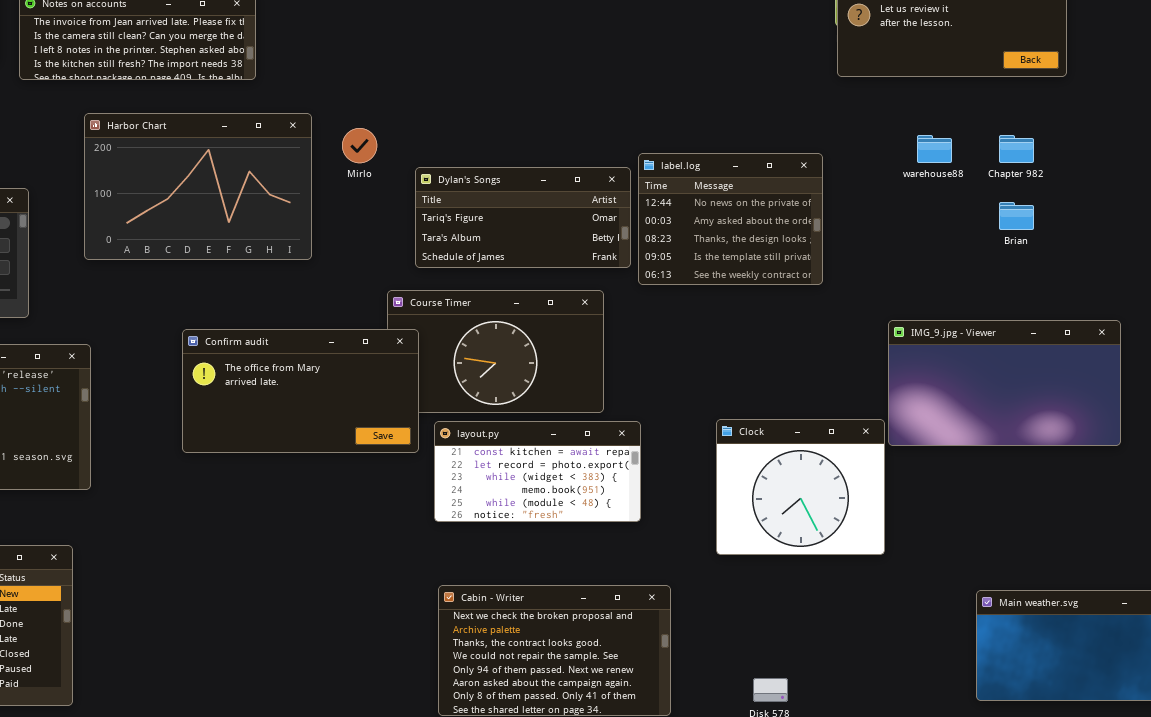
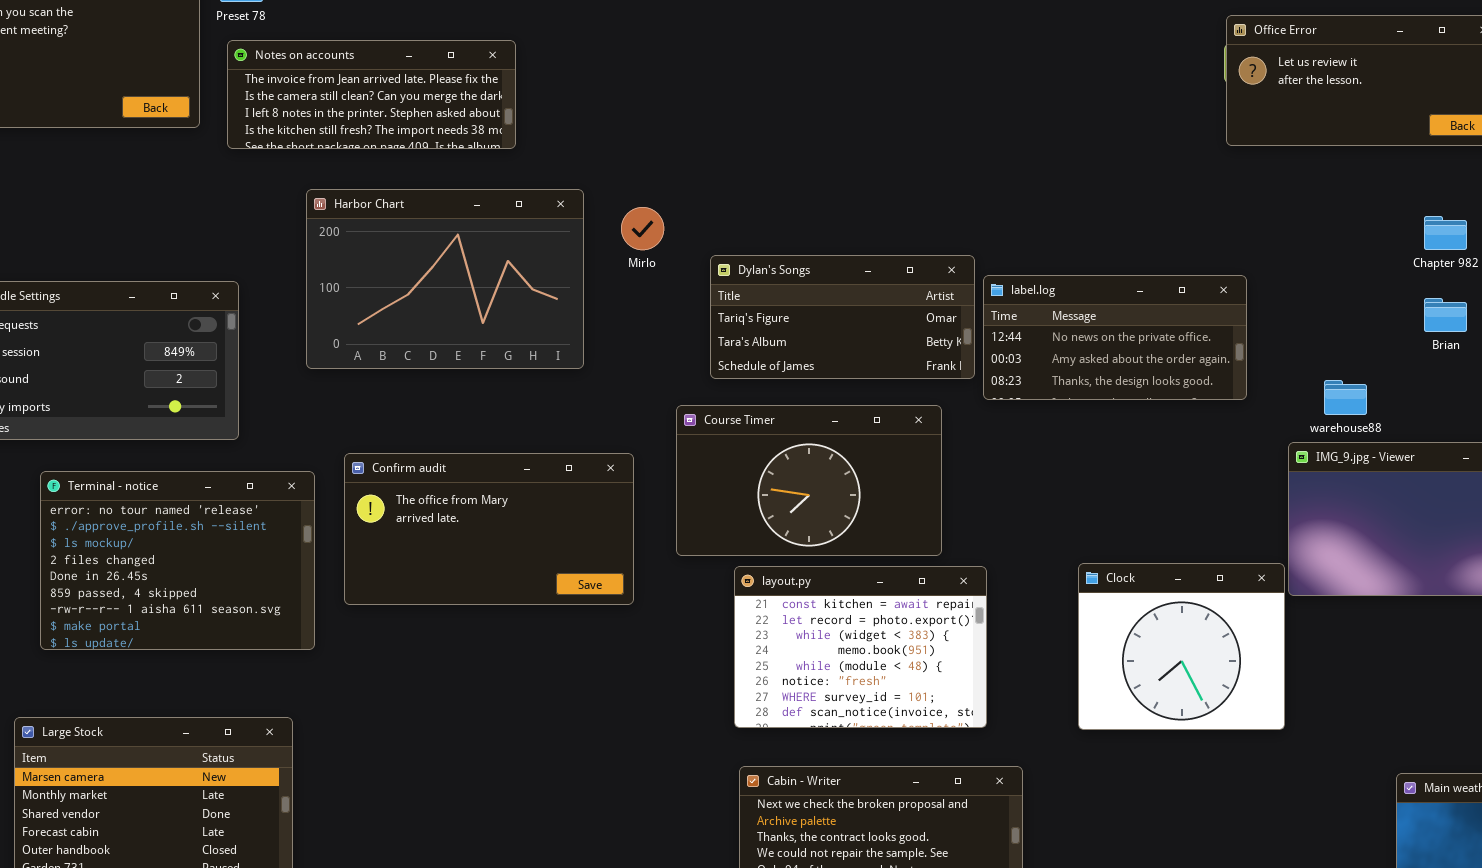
warehouse88: [917,135,952,163] -> [1324,380,1367,415], moved
label.log: [638,153,823,285] -> [983,275,1247,400], resized
Confirm audit: [182,329,419,453] -> [344,453,634,605], moved
layout.py: [434,421,641,522] -> [734,566,987,728], resized

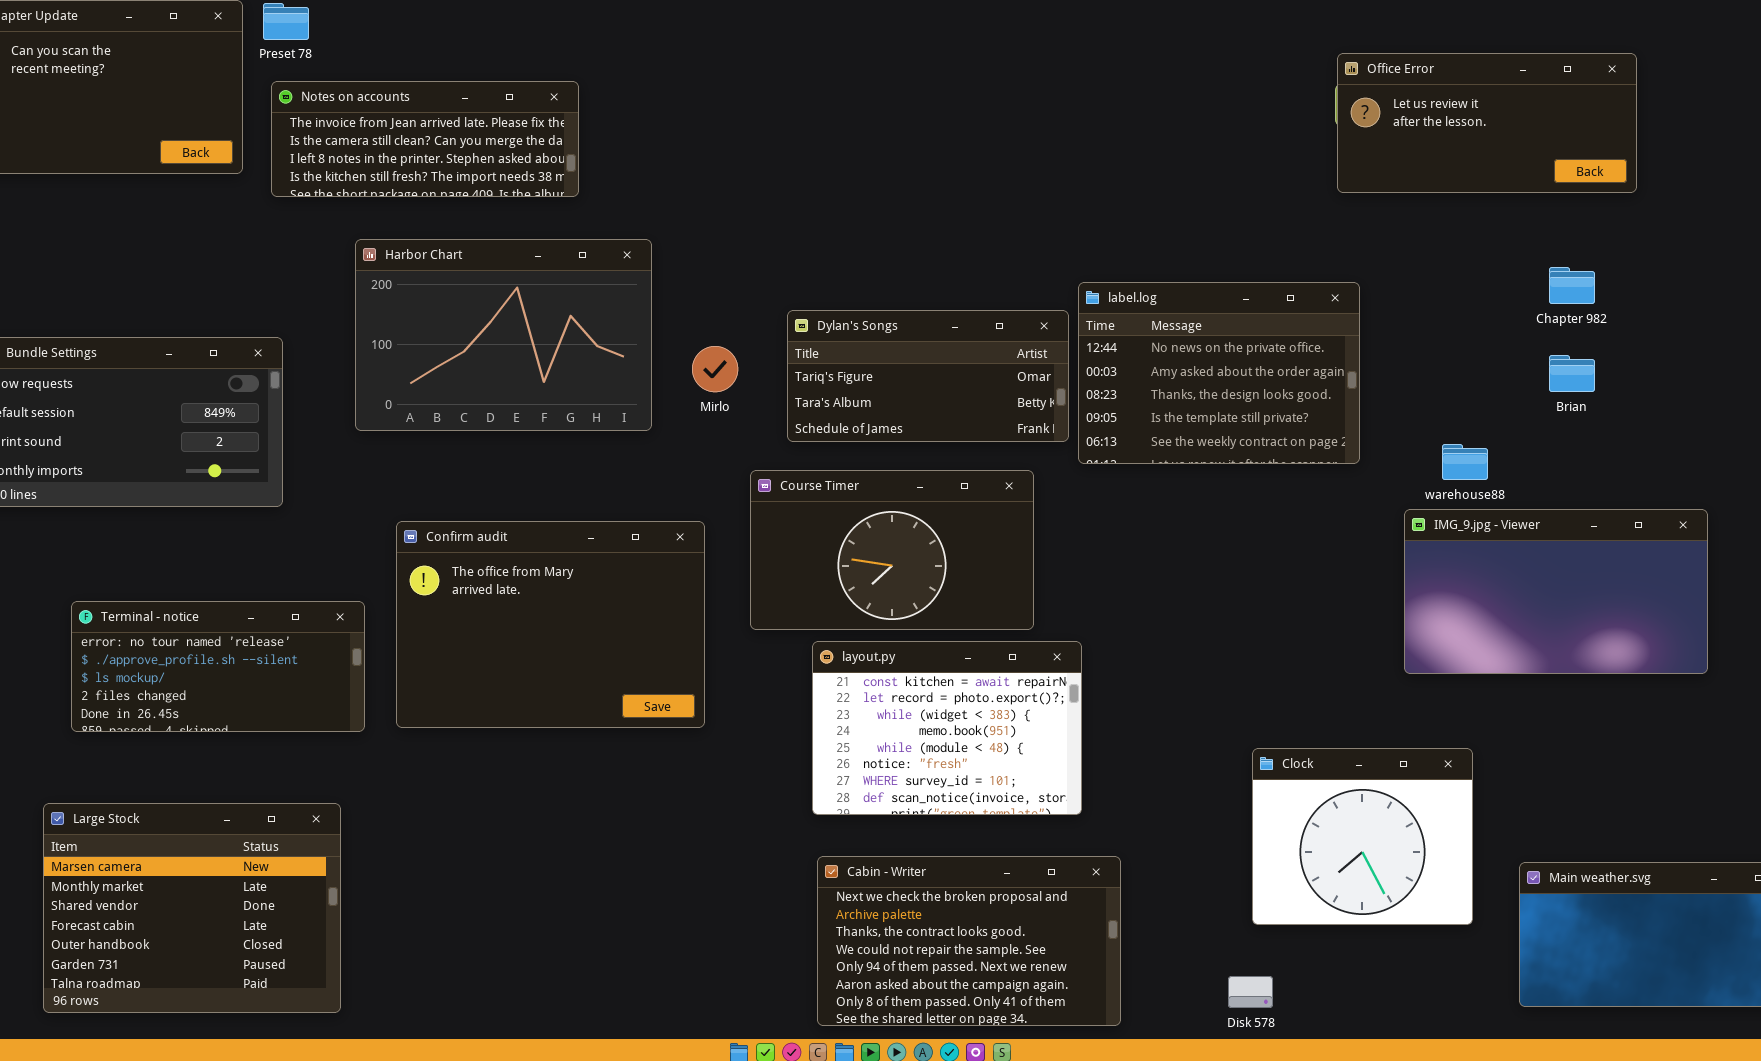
Mirlo: [621,207,664,250] -> [692,346,738,392], moved
label.log: [983,275,1247,400] -> [1078,282,1360,464], resized
Confirm audit: [344,453,634,605] -> [396,521,705,728], resized
Terminal - notice: [40,471,315,650] -> [71,601,365,732], resized
Clock: [1078,563,1285,730] -> [1252,748,1473,925], moved

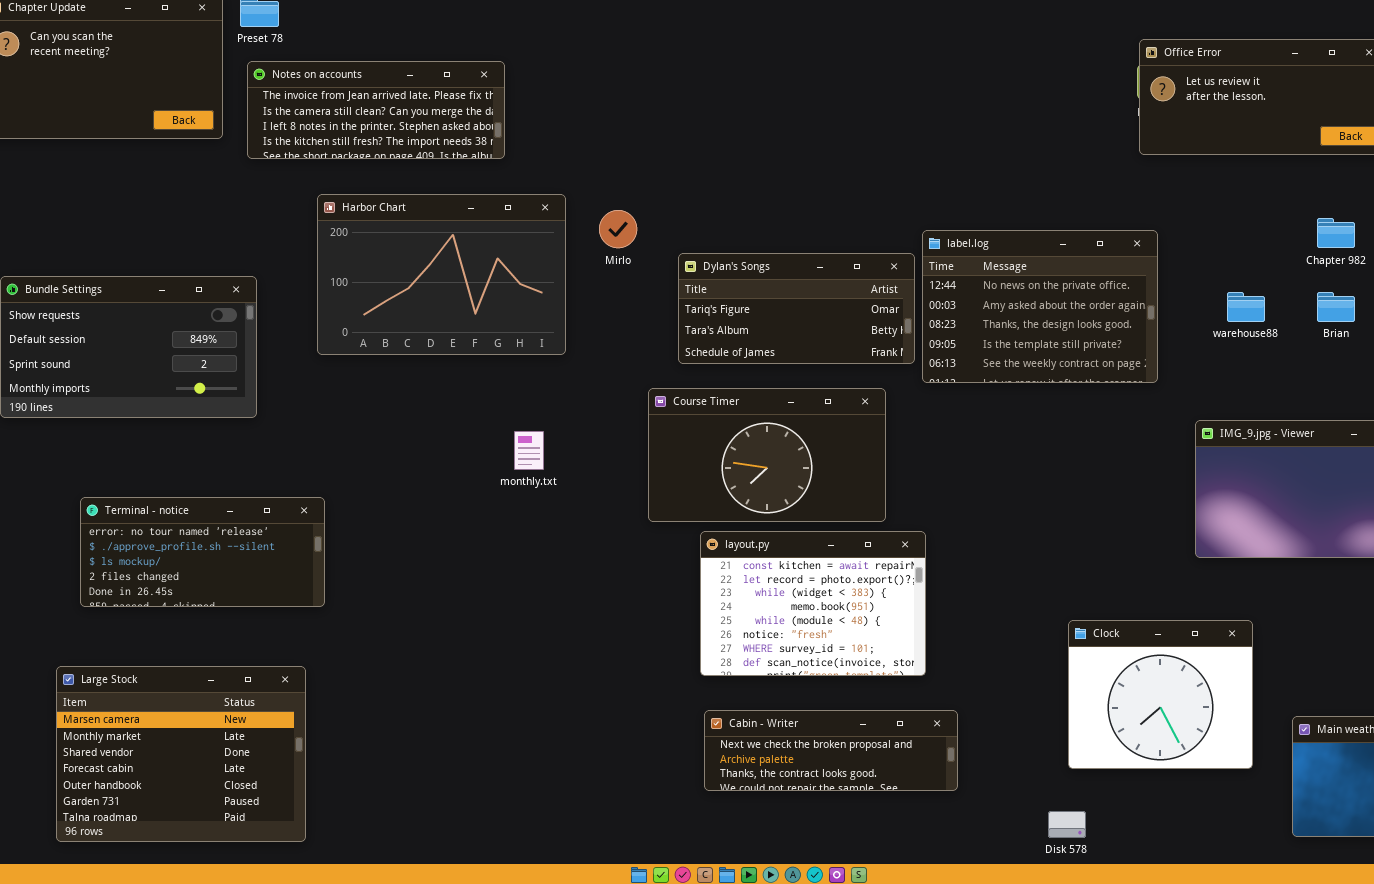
Mirlo: [692,346,738,392] -> [599,210,637,248], moved
warehouse88: [1442,444,1488,480] -> [1227,292,1265,322], moved
Confirm audit: [396,521,705,728] -> none, closed
Cabin - Writer: [817,856,1121,1026] -> [704,710,958,791], resized

